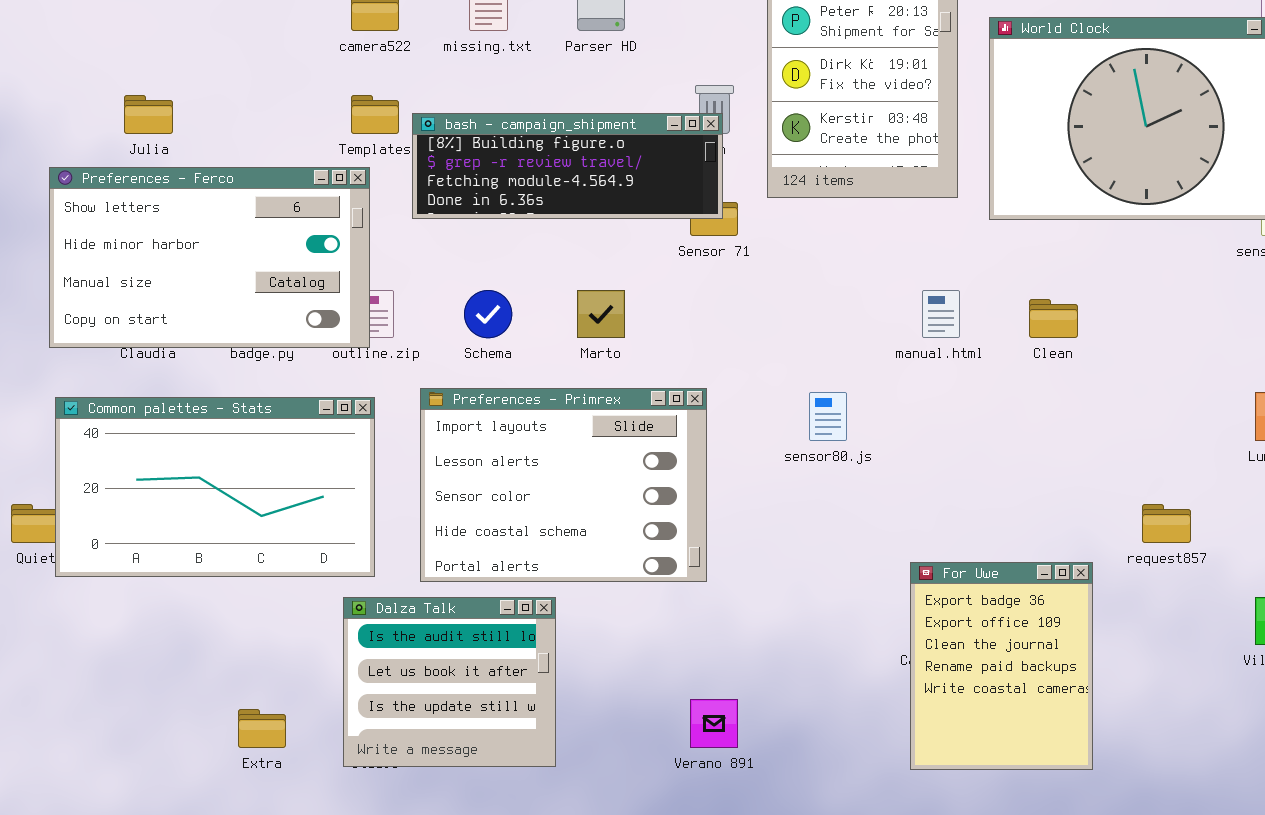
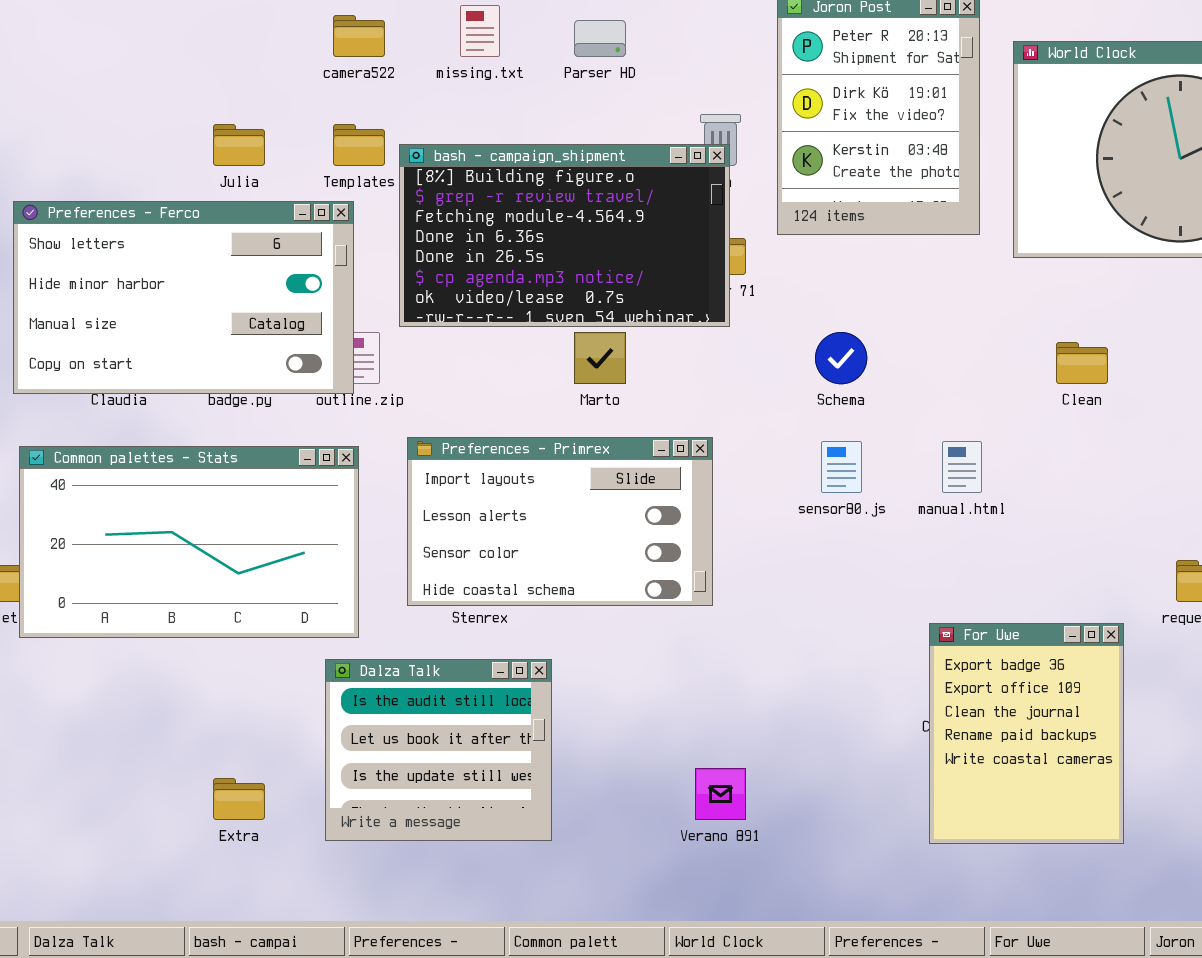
Julia: [124,95,173,134] -> [213,124,265,166], moved
bash - campaign_shipment: [412,113,723,219] -> [399,144,730,327], resized
Schema: [464,290,512,338] -> [815,332,867,384], moved
manual.html: [922,290,960,338] -> [942,441,982,493], moved
Preferences - Primrex: [420,388,707,582] -> [407,437,713,606], resized

